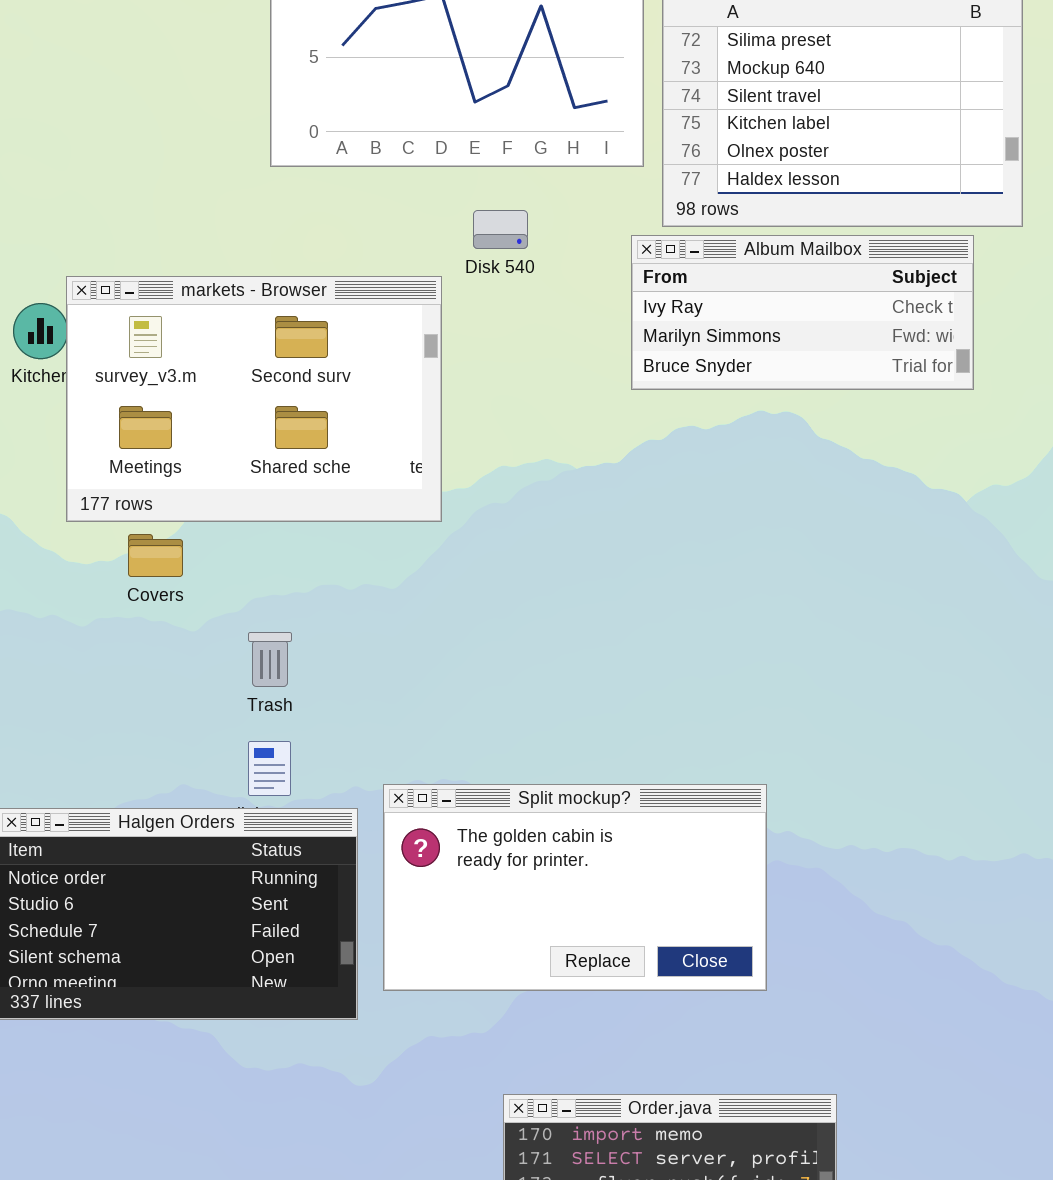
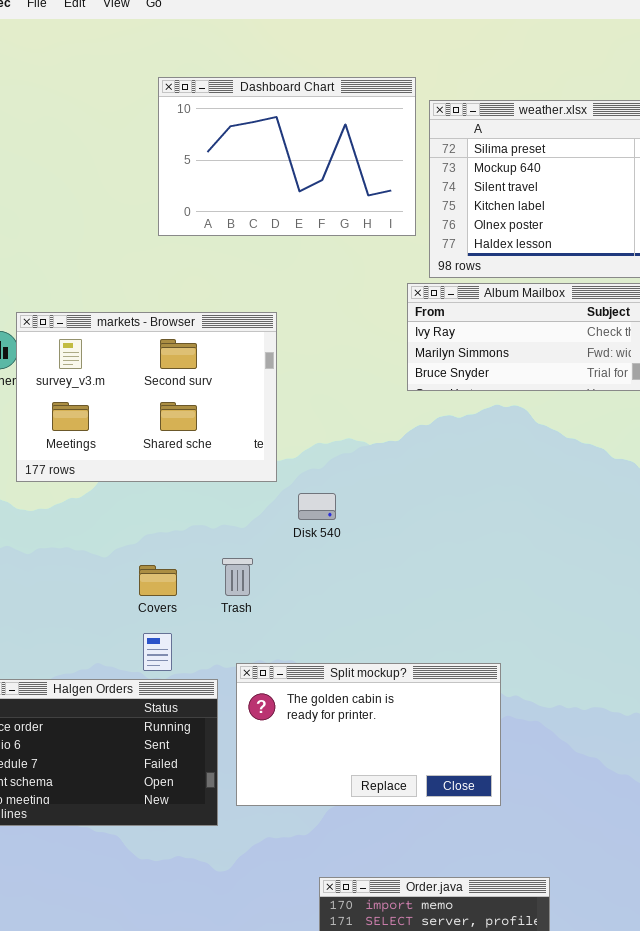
Disk 540: [473,210,528,249] -> [298,493,336,520], moved
Covers: [128,534,183,577] -> [139,565,177,596], moved
Trash: [248,632,292,687] -> [222,558,253,596], moved

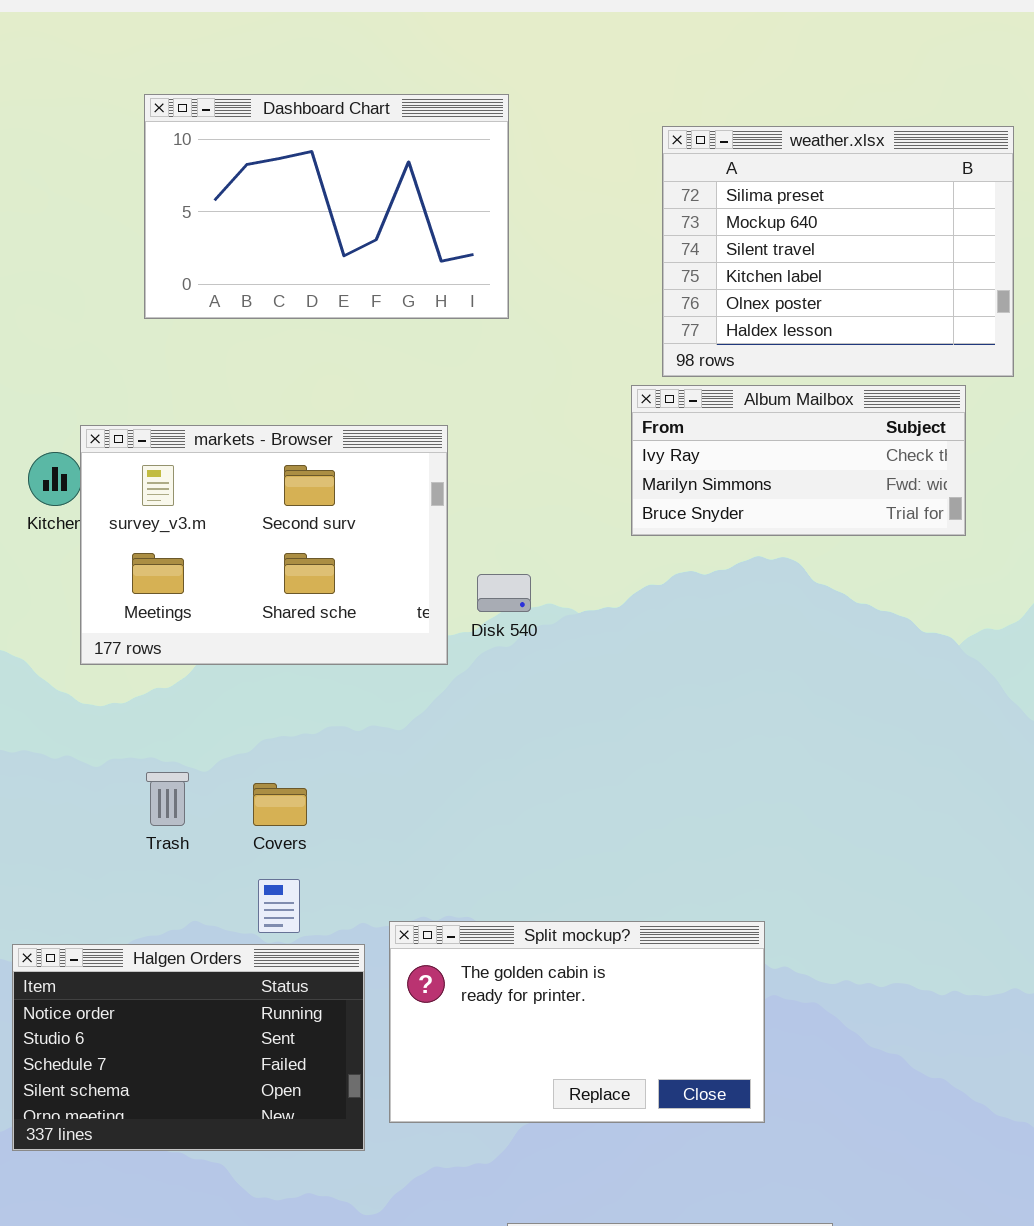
Dashboard Chart: [158,77,416,236] -> [144,94,509,319], moved
Disk 540: [298,493,336,520] -> [477,574,531,612], moved
Trash: [222,558,253,596] -> [146,772,189,826], moved

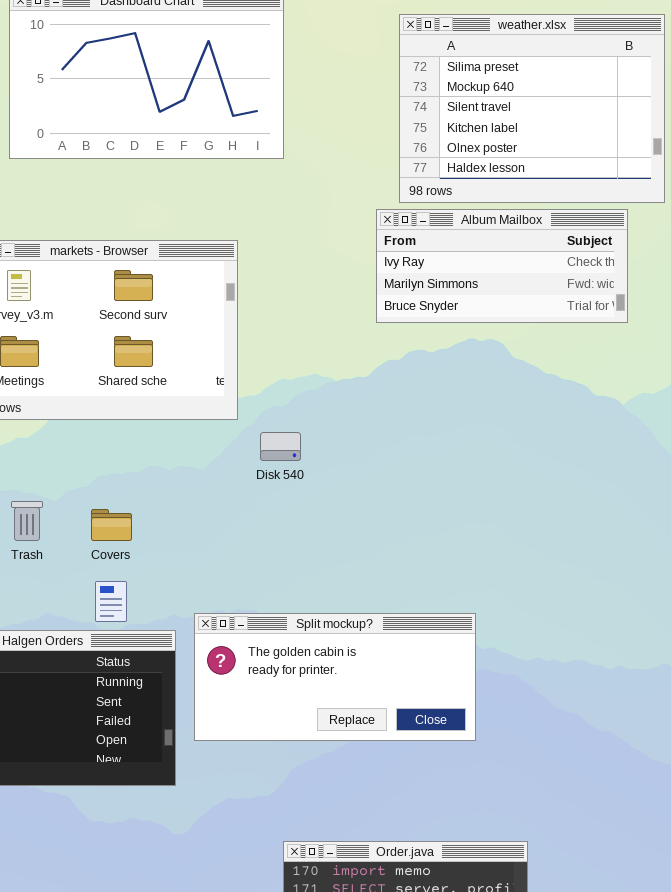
Disk 540: [477,574,531,612] -> [260,432,301,461], moved
Split mockup?: [389,921,765,1123] -> [194,613,476,741], resized

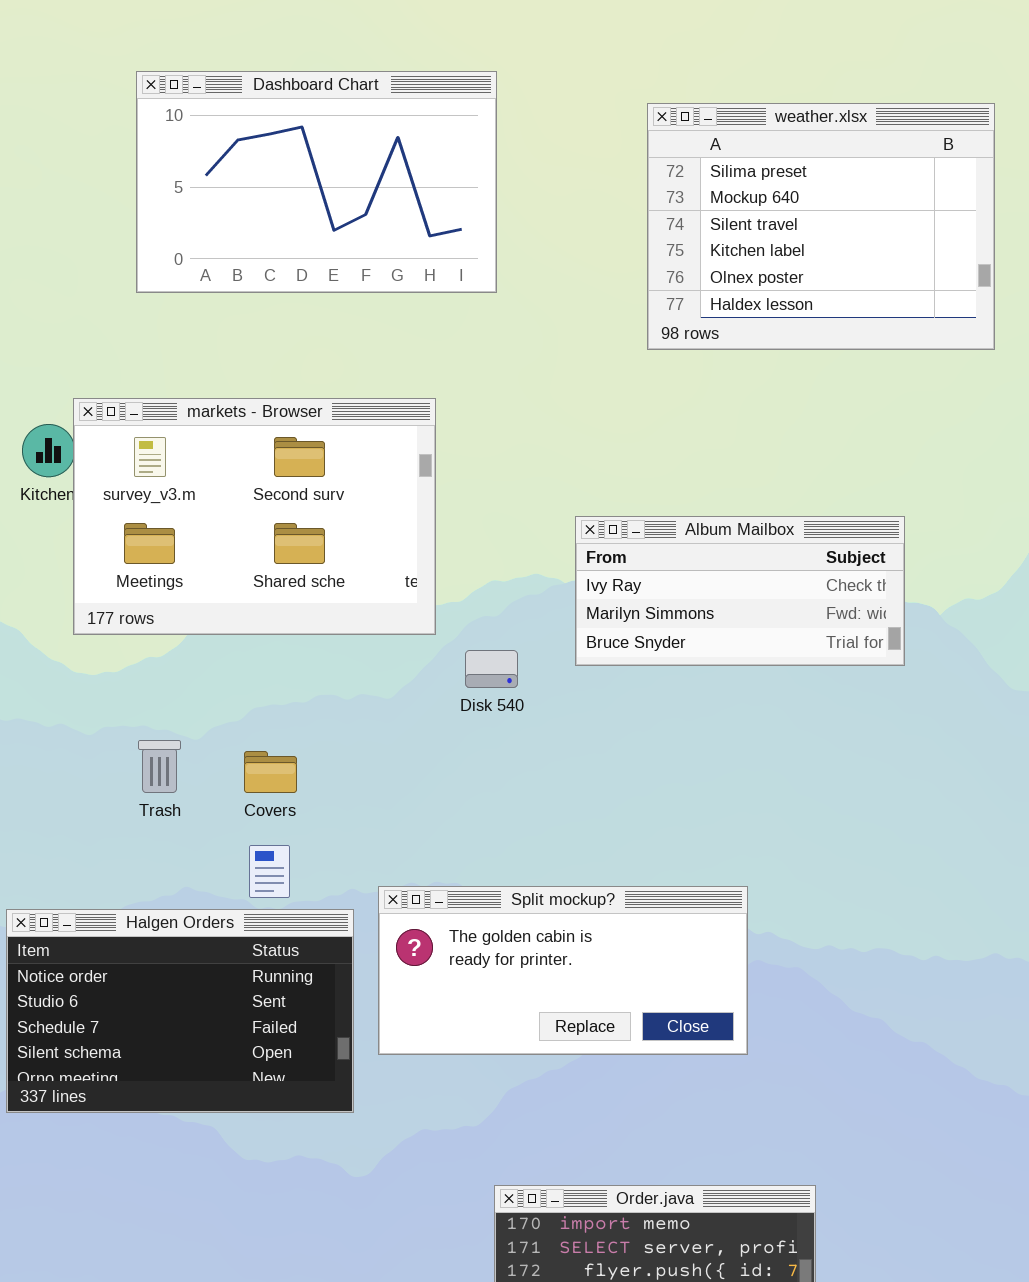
Album Mailbox: [376,209,628,323] -> [575,516,905,666], moved

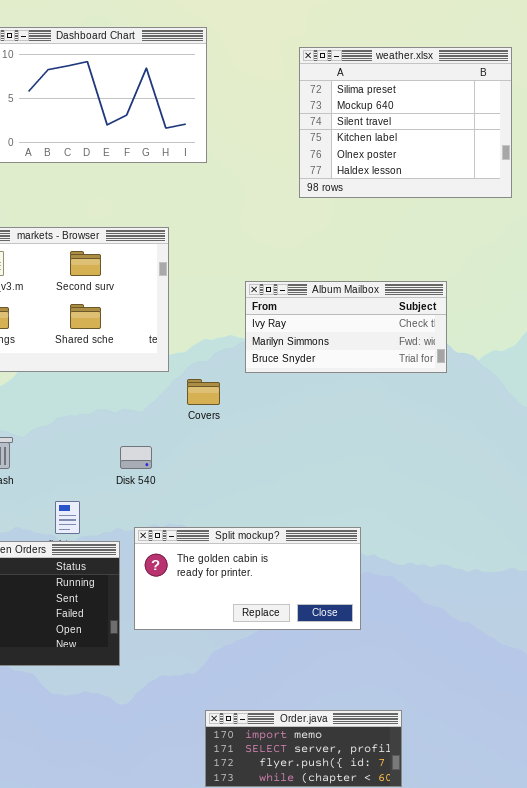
Album Mailbox: [575,516,905,666] -> [245,281,447,373], moved
Disk 540: [465,650,518,688] -> [120,446,152,469], moved
Covers: [244,751,297,793] -> [187,379,220,405], moved

